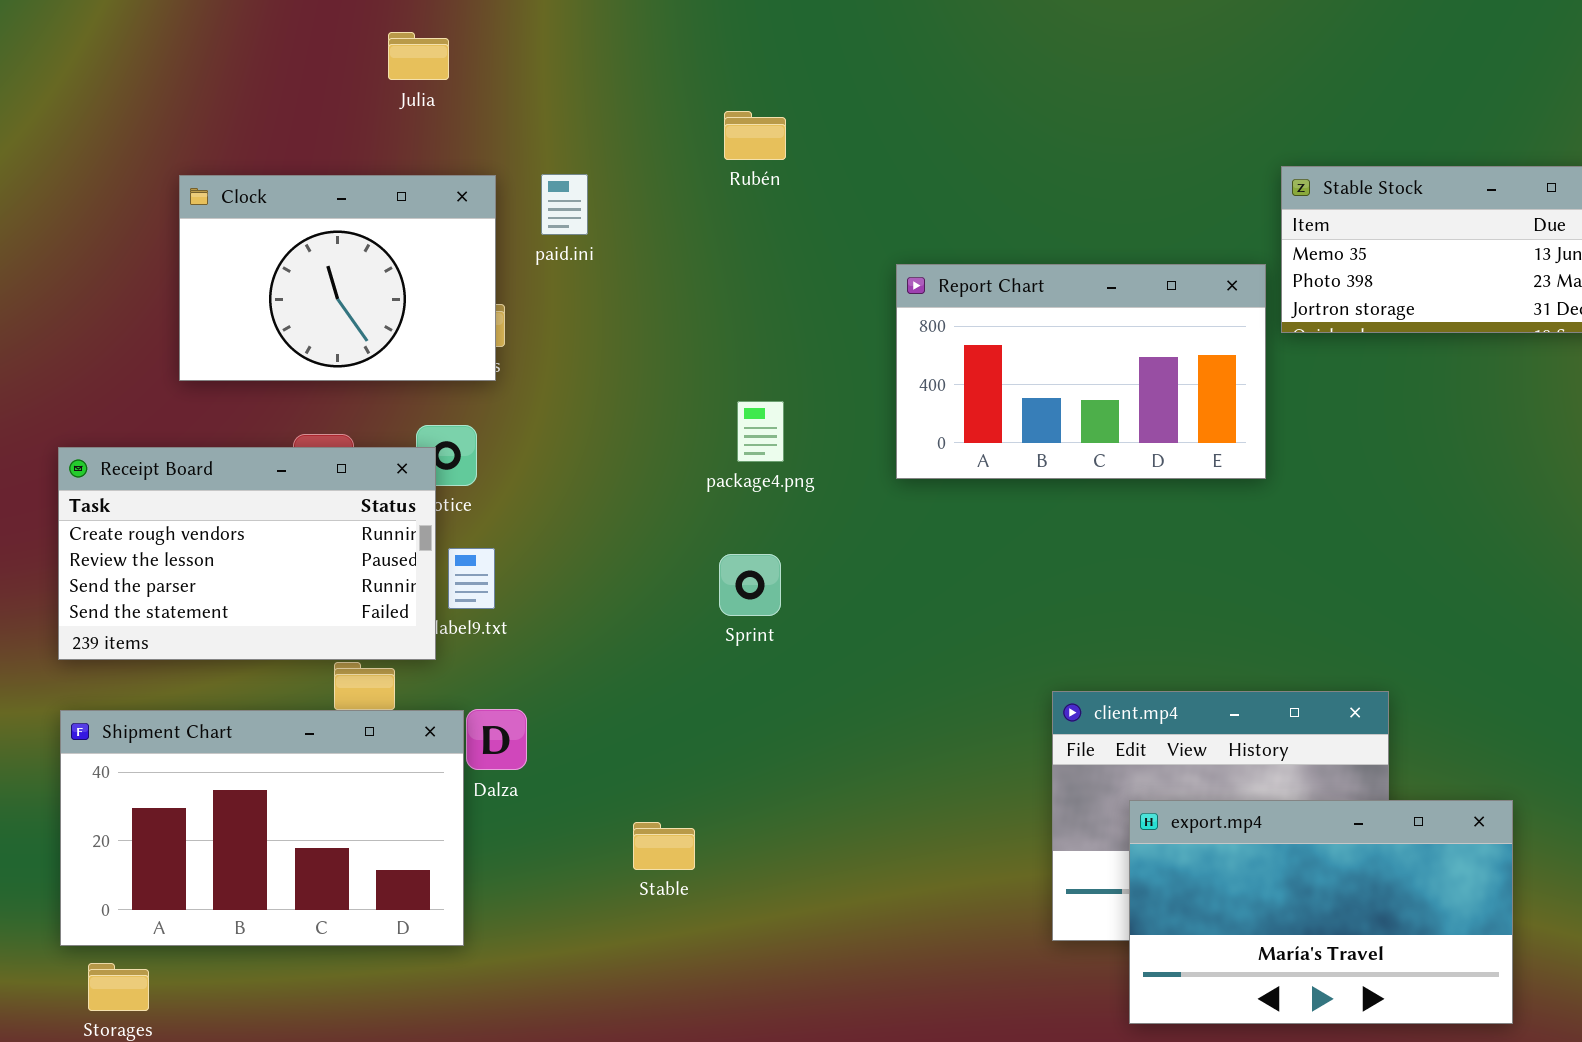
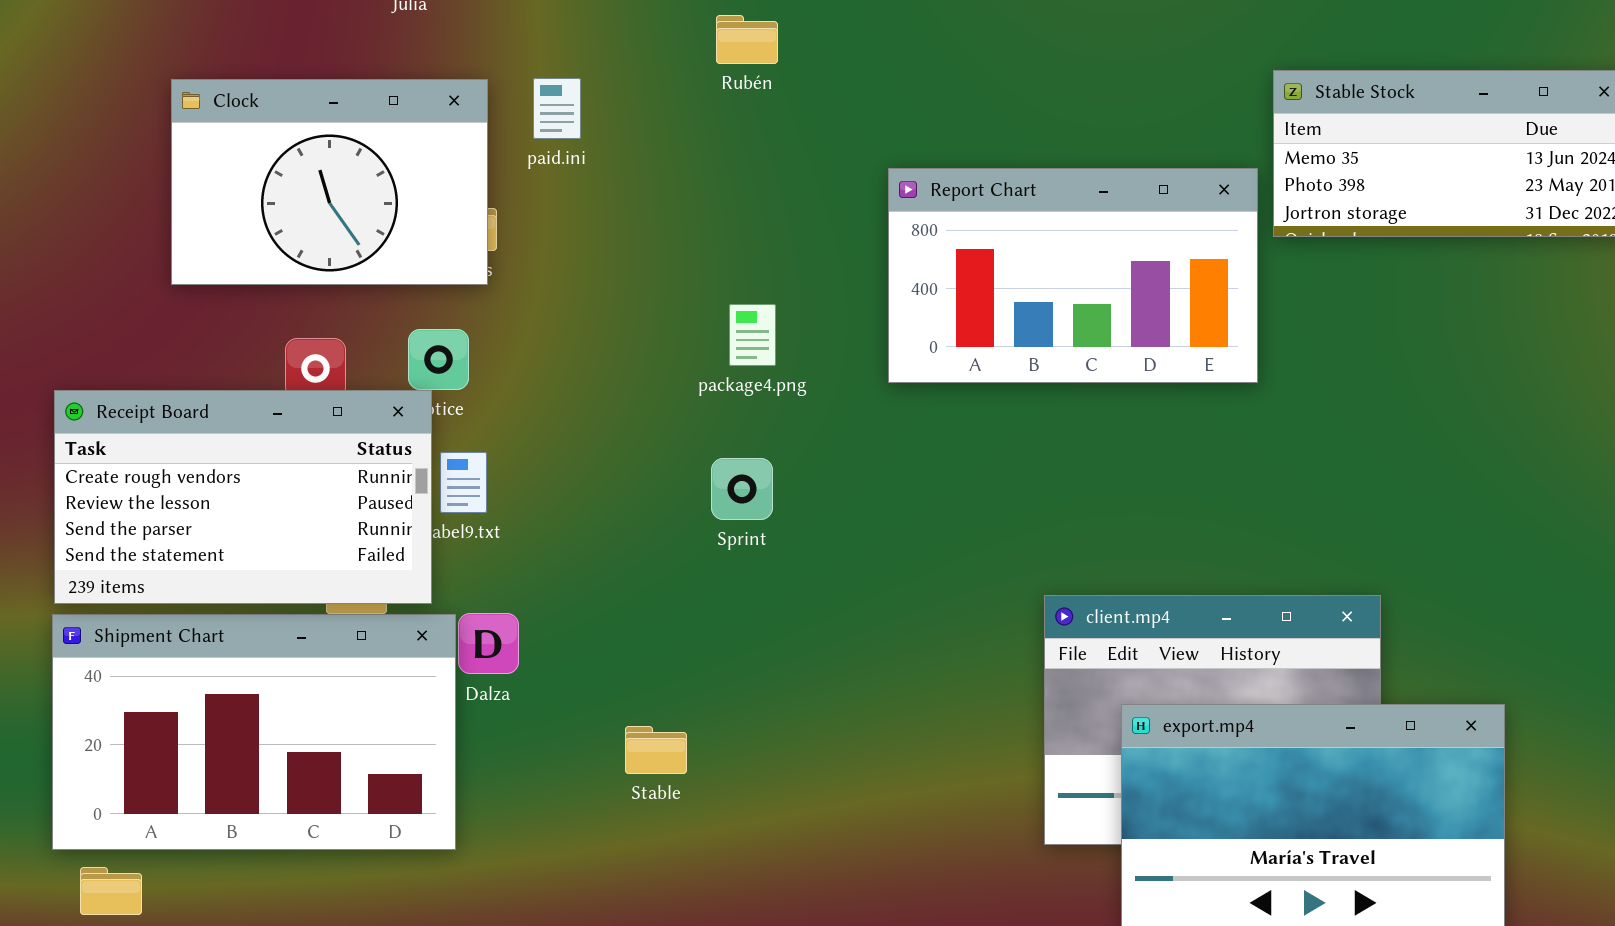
Receipt Board: [58,447,436,660] -> [54,390,432,604], moved

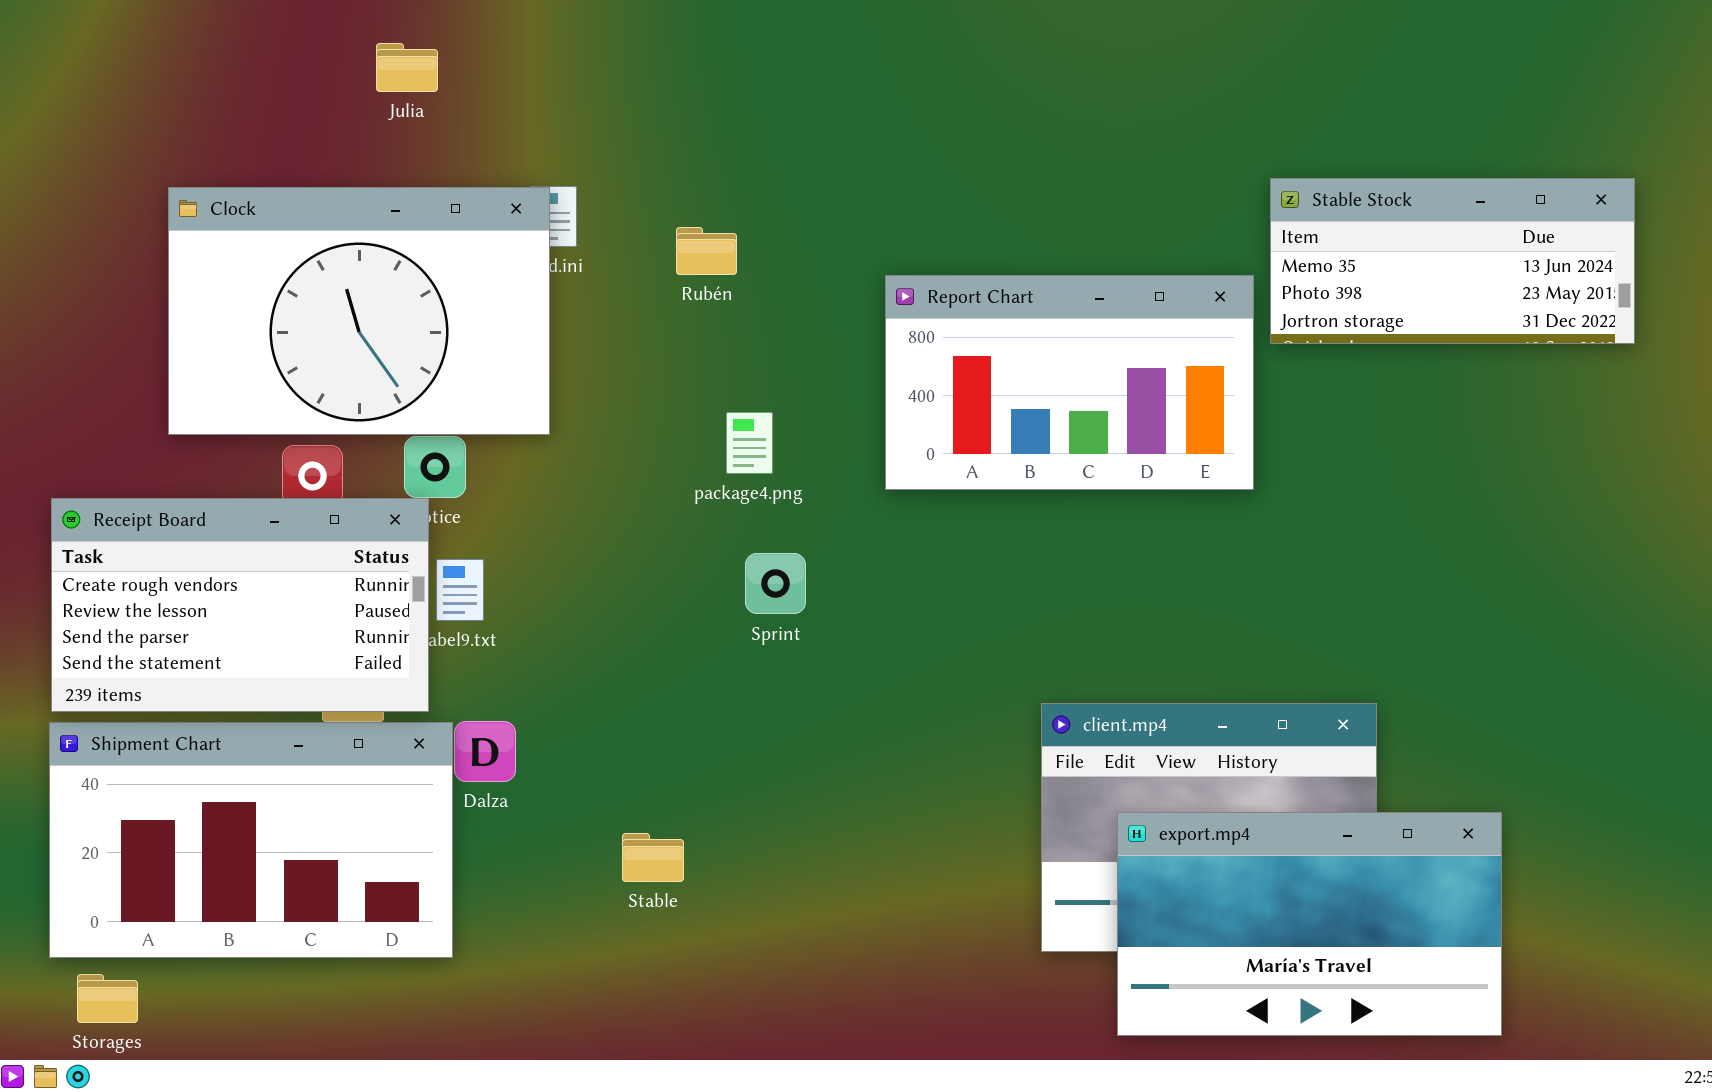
Rubén: [716,15,778,64] -> [676,227,737,275], moved
Clock: [171,79,488,285] -> [168,187,550,435], resized
Sprint: [711,458,773,520] -> [745,553,806,614], moved

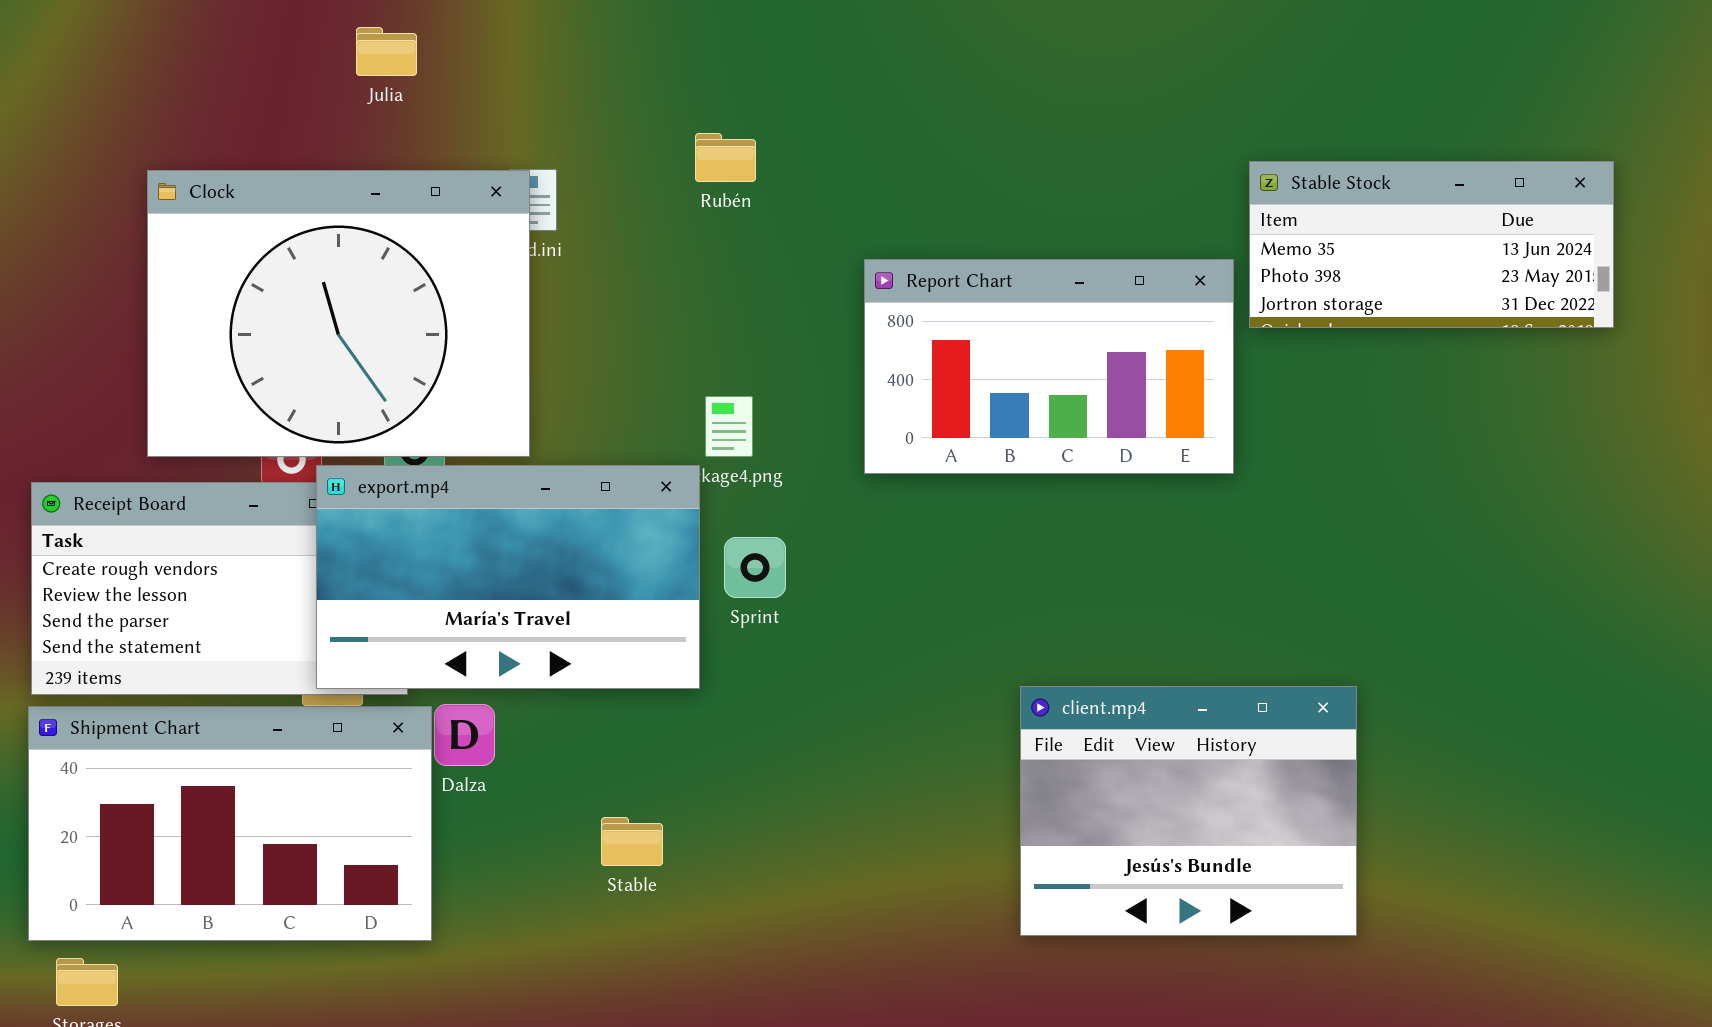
Clock: [168,187,550,435] -> [147,170,530,457], resized
Rubén: [676,227,737,275] -> [695,133,756,182], moved
export.mp4: [1117,812,1502,1036] -> [316,465,700,689], moved

